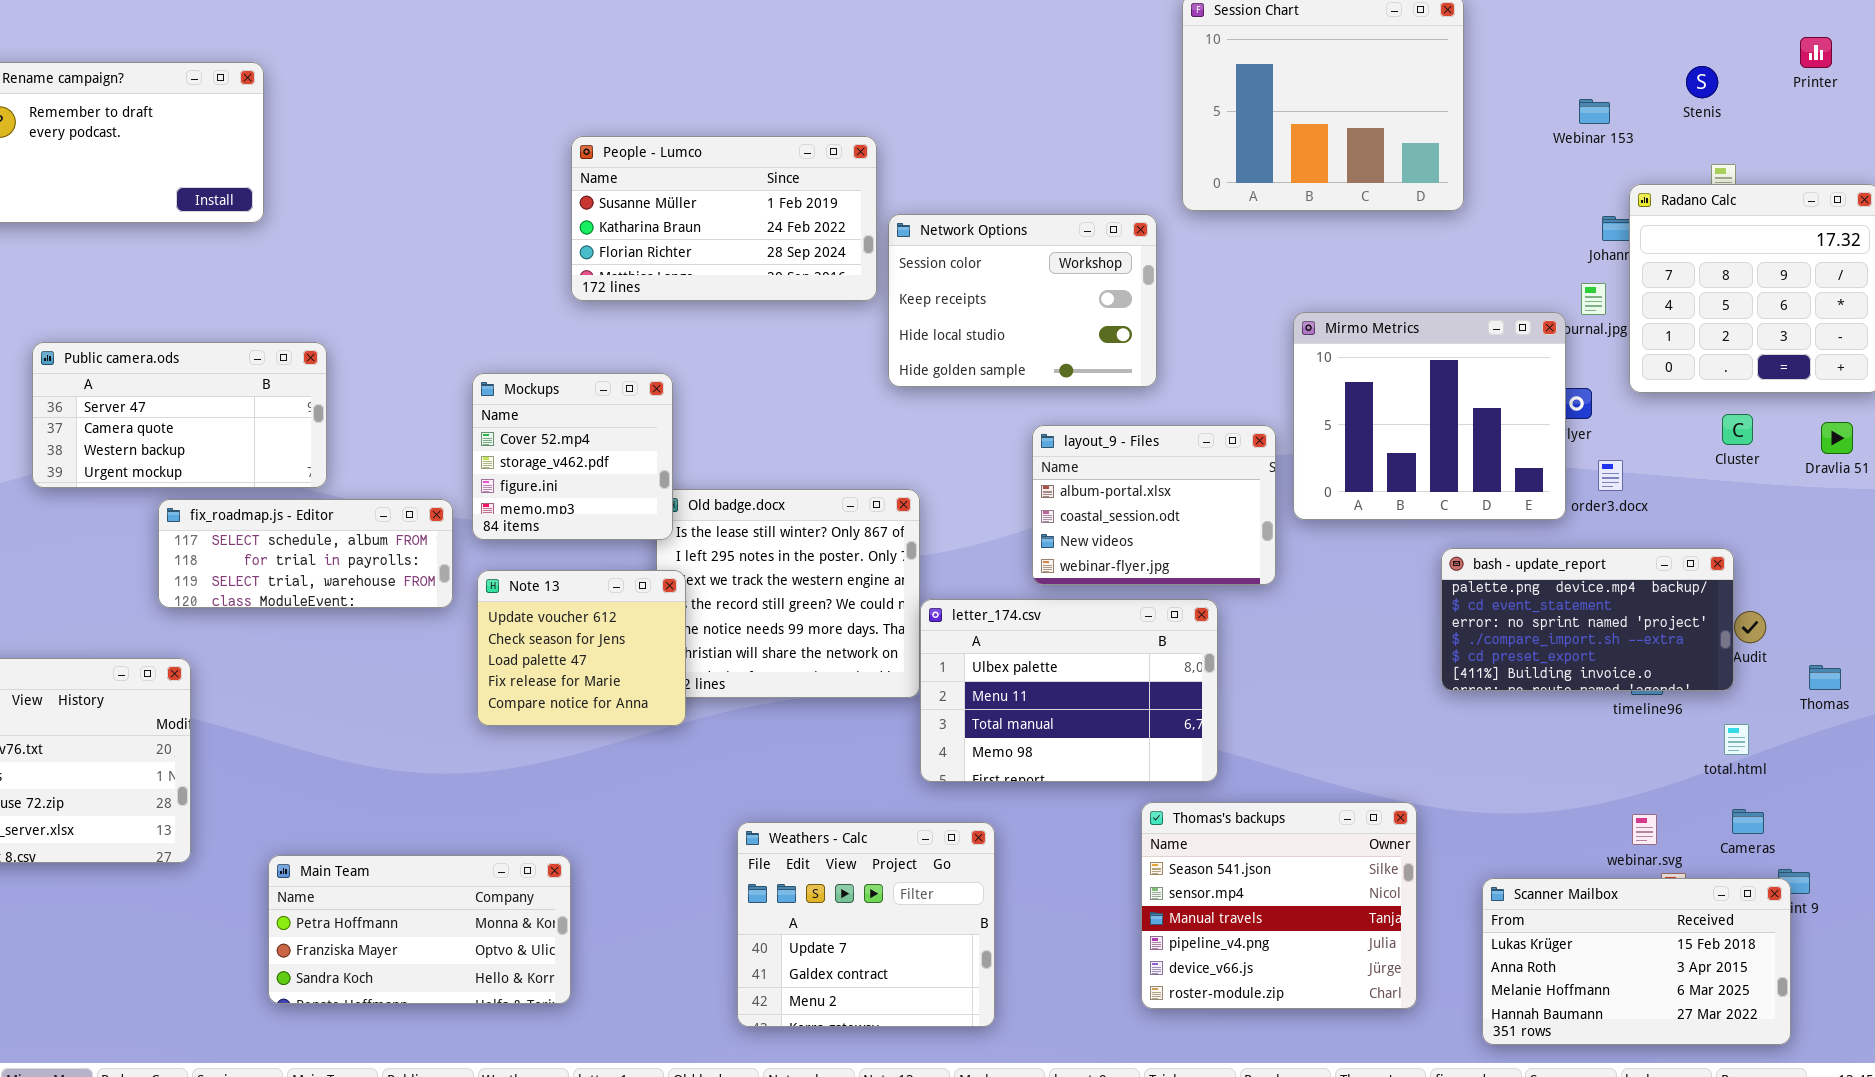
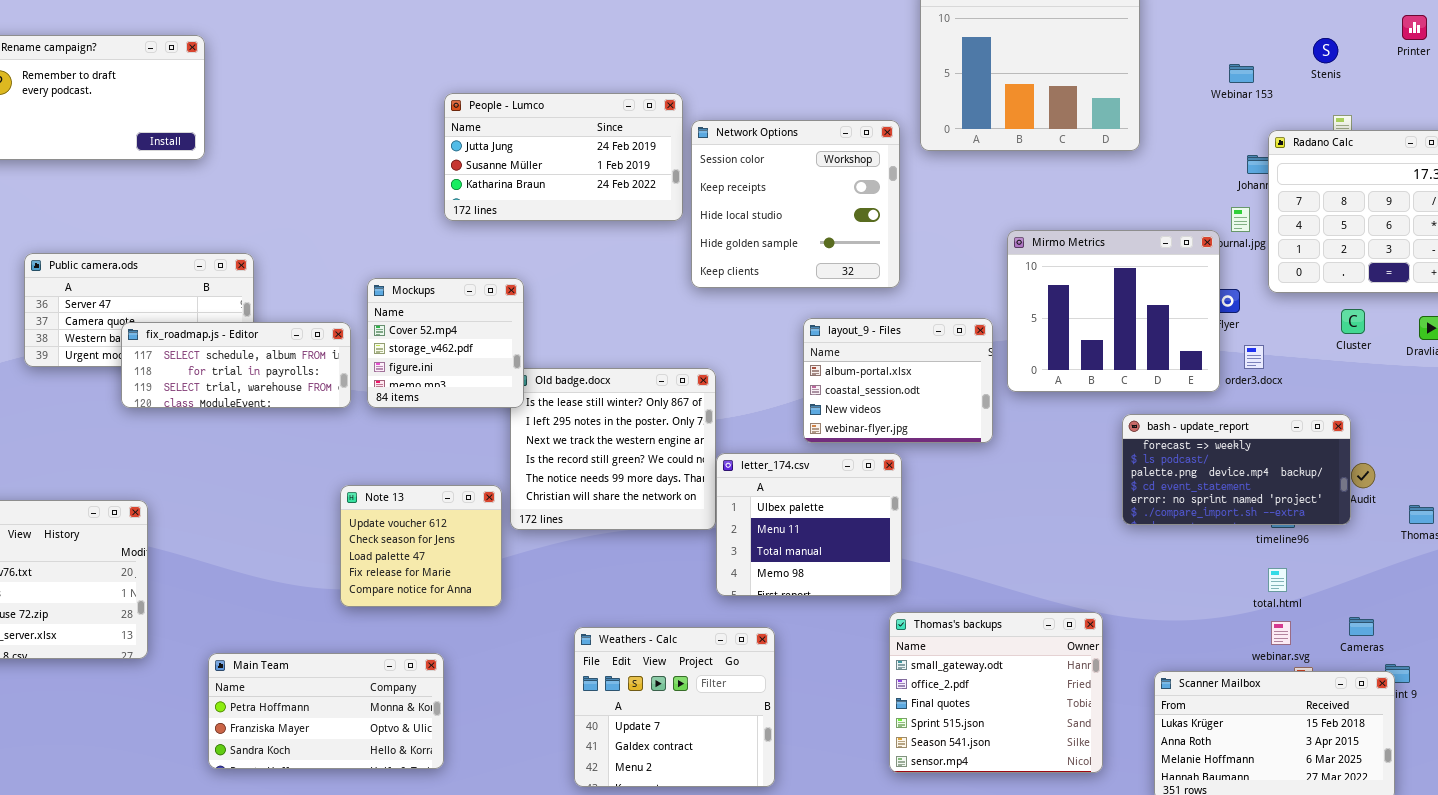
People - Lumco: [571,136,877,301] -> [444,93,683,221], scrolled up 1 row
Network Options: [888,214,1157,387] -> [691,120,900,288], resized
fix_roadmap.js - Editor: [158,499,453,608] -> [121,322,351,408], moved
bash - update_report: [1441,548,1734,691] -> [1122,414,1351,525], scrolled up 2 rows
Note 13: [477,570,686,726] -> [340,485,502,607], moved
letter_174.csv: [920,599,1218,782] -> [716,453,902,596], resized
total.html: [1724,724,1749,755] -> [1268,568,1287,592], moved
Thomas's backups: [1141,802,1417,1009] -> [889,612,1103,773], scrolled up 4 rows

